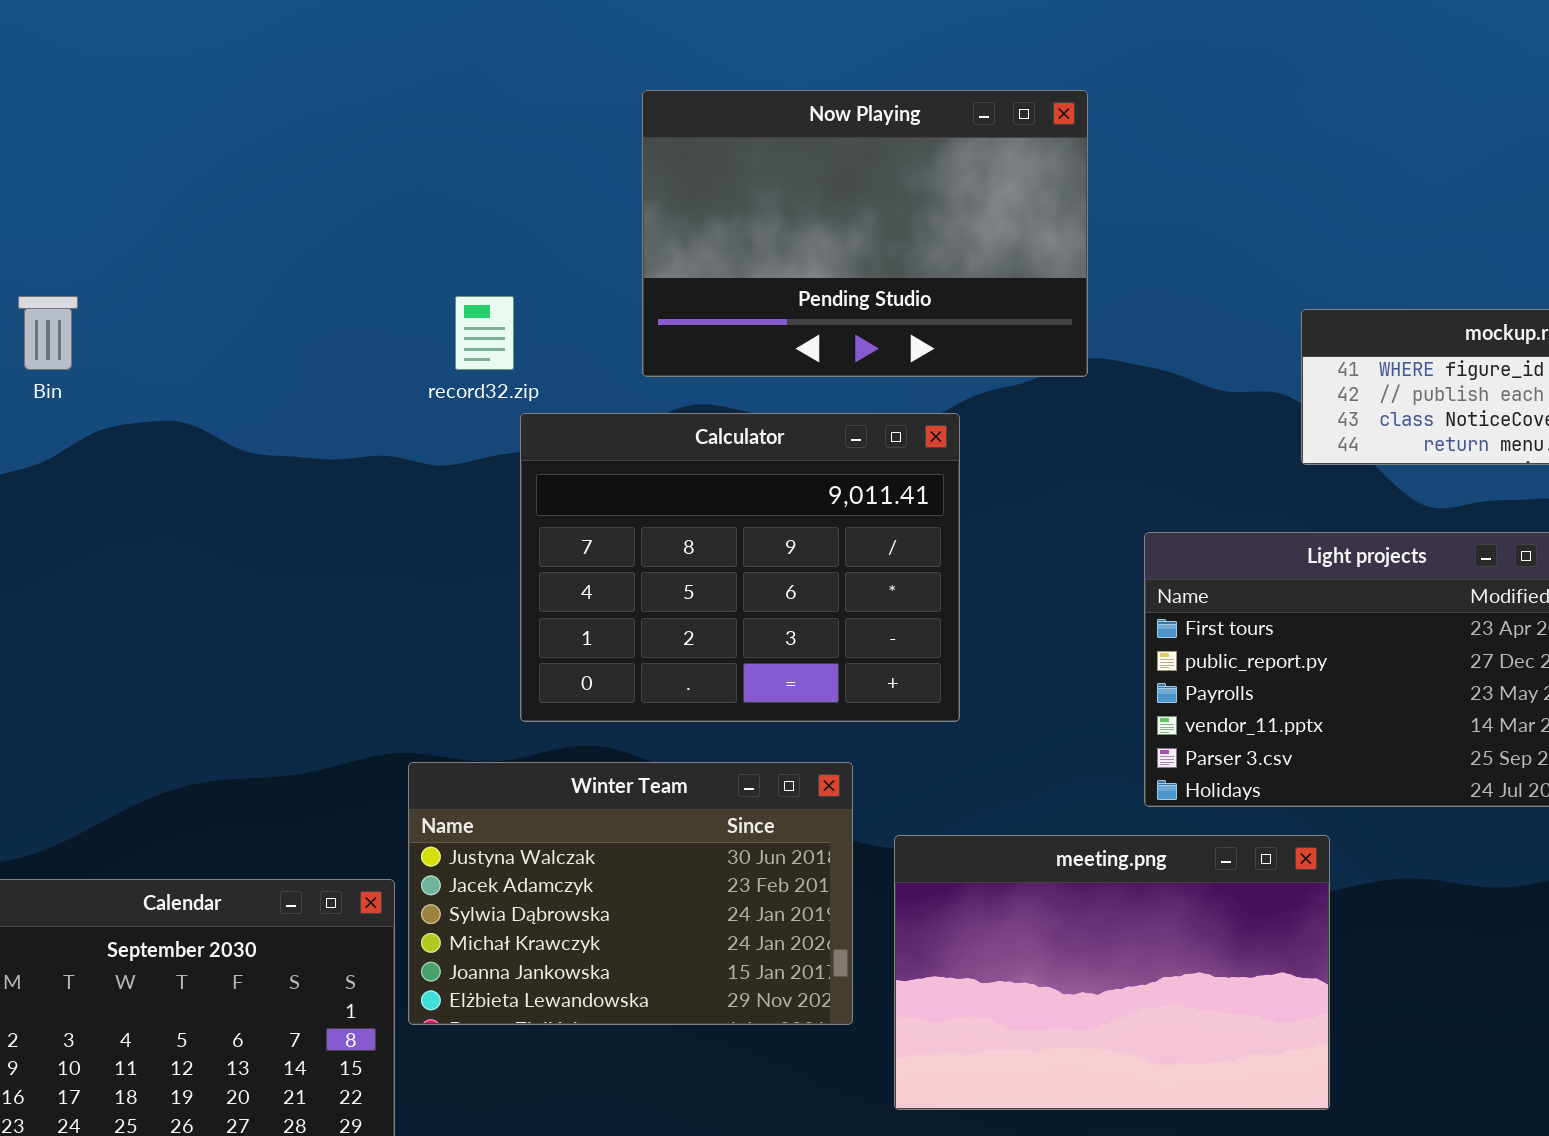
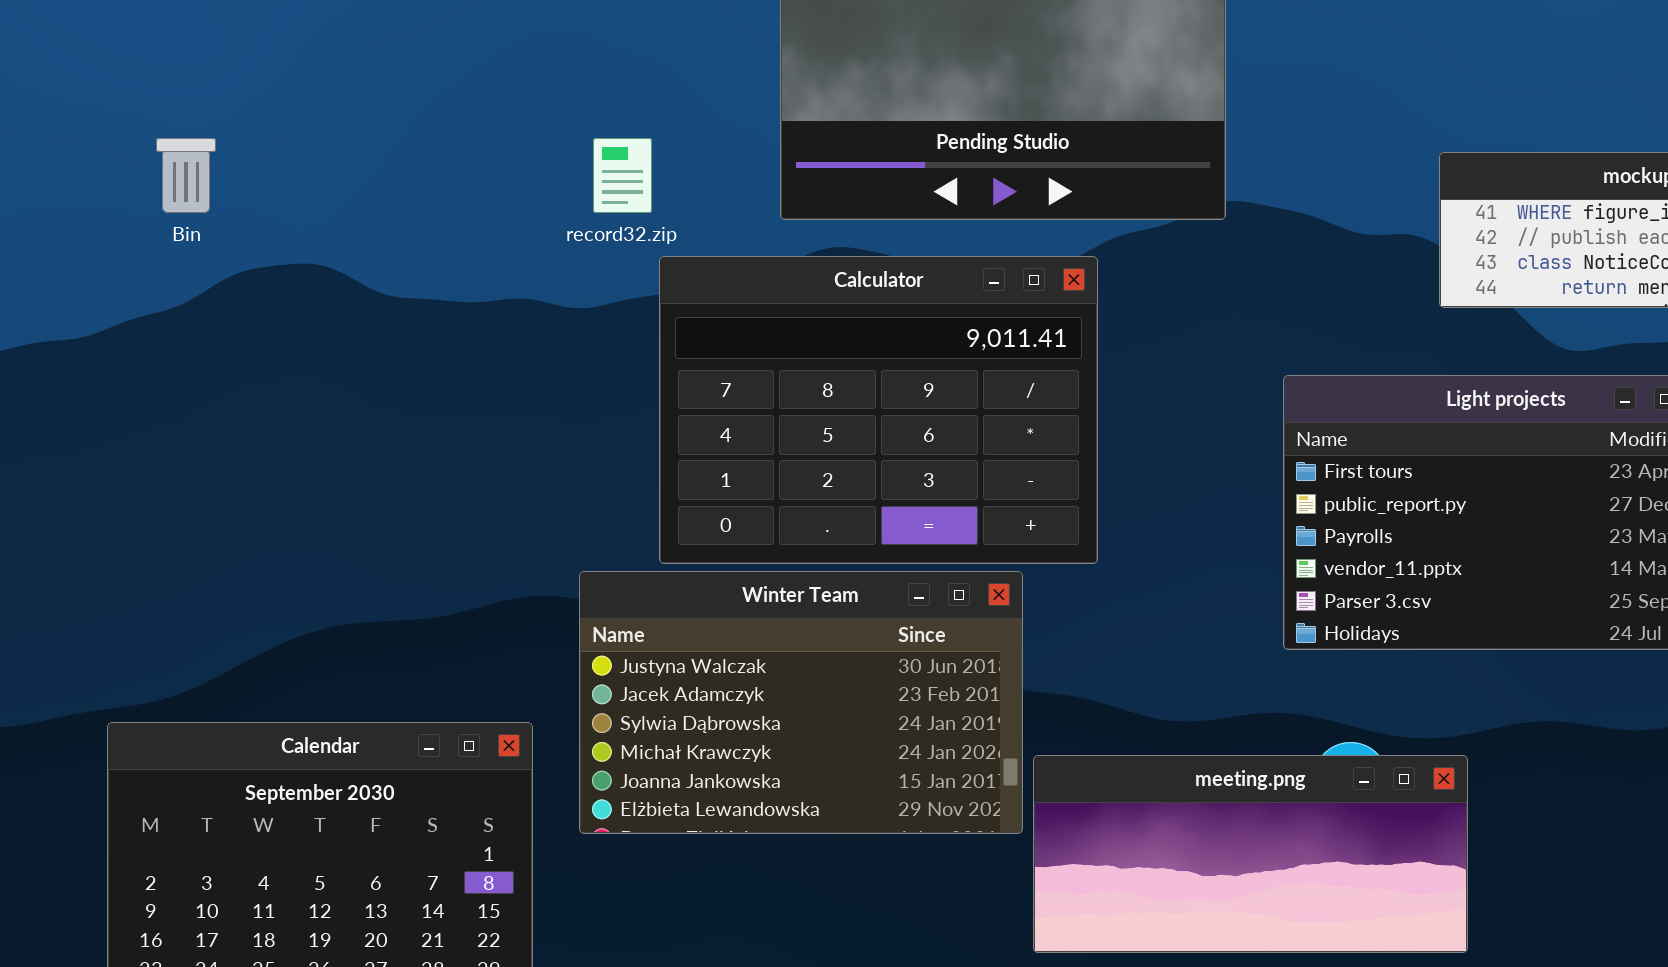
Winter Team: [408,762,853,1025] -> [579,571,1023,834], moved
meeting.png: [894,835,1330,1110] -> [1033,755,1468,953], resized

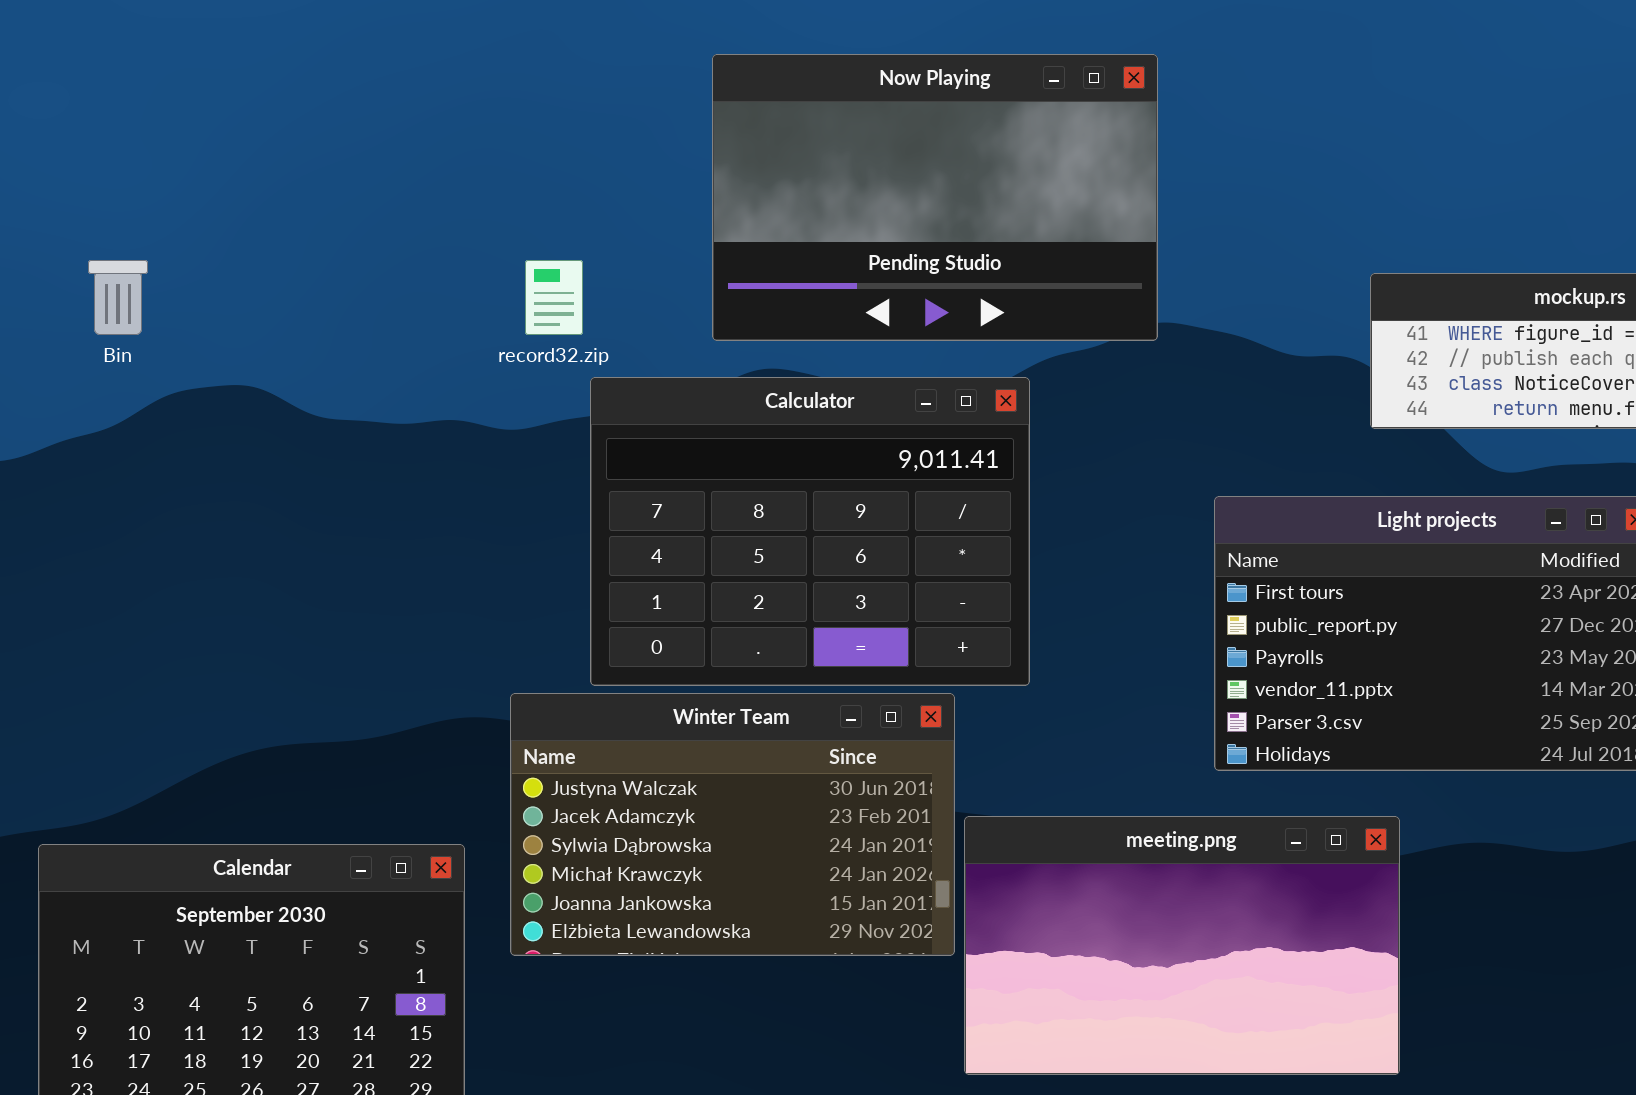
meeting.png: [1033,755,1468,953] -> [964,816,1400,1075], resized

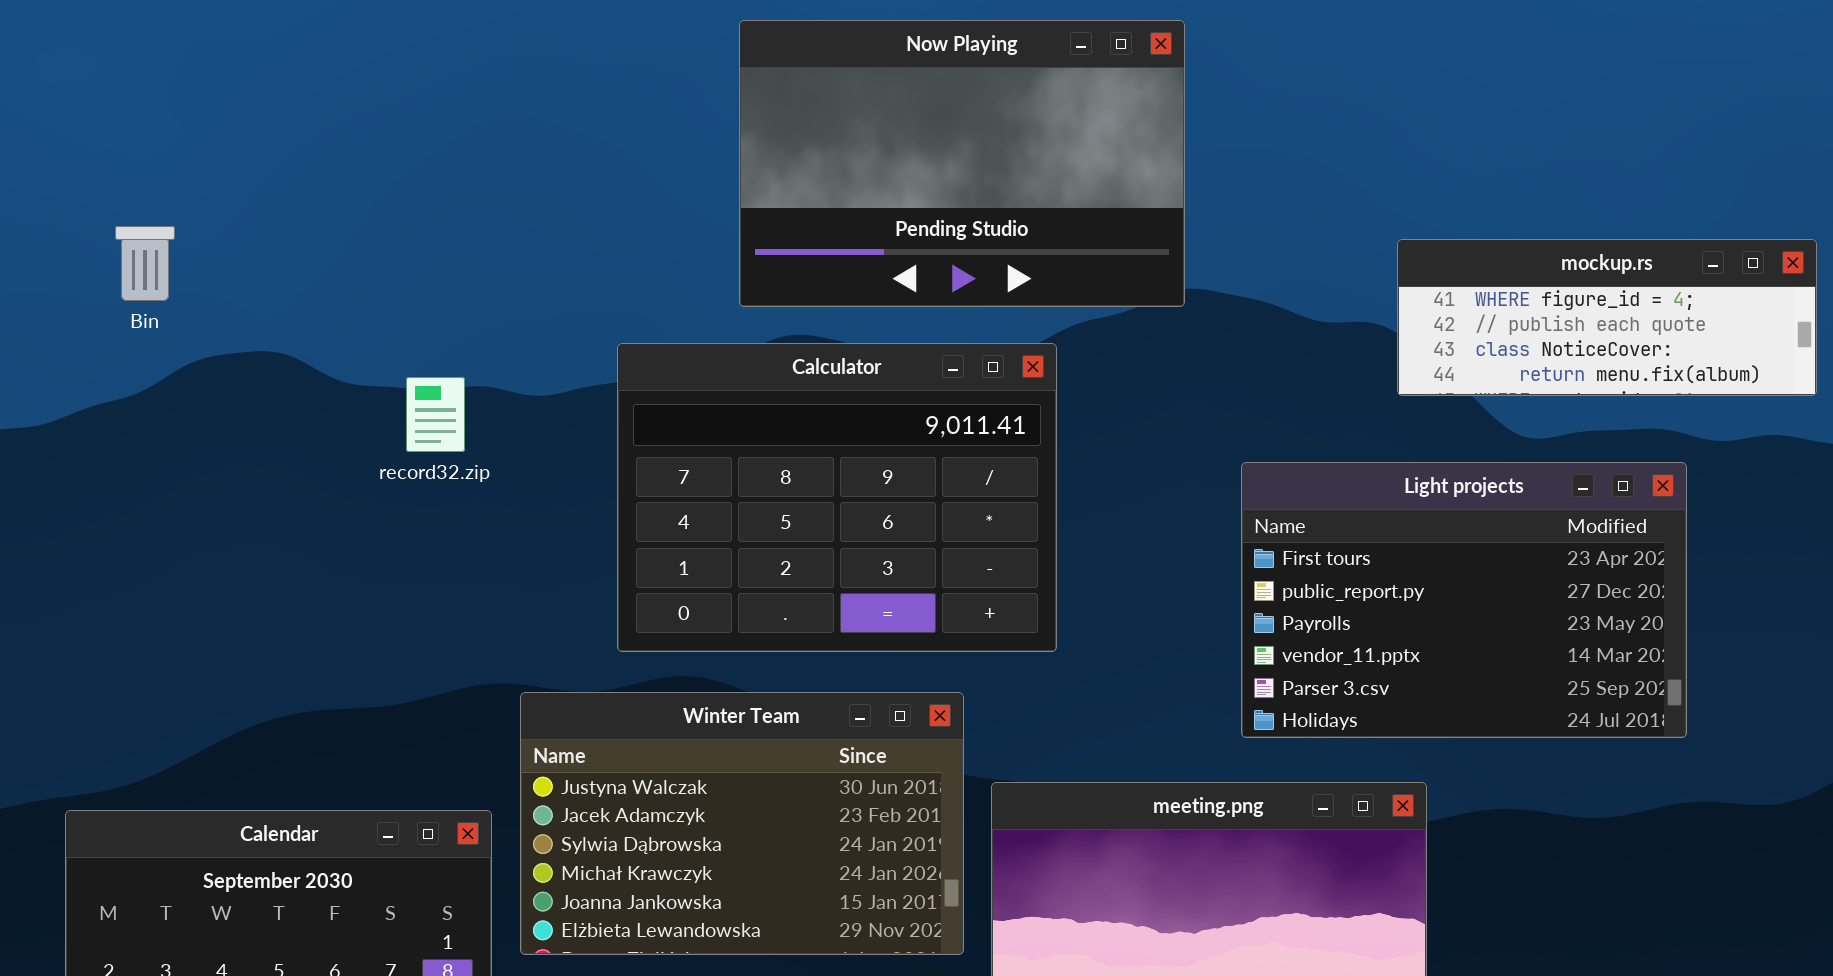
record32.zip: [525,260,583,335] -> [406,377,465,452], moved
Winter Team: [510,693,955,956] -> [520,692,964,955], moved

